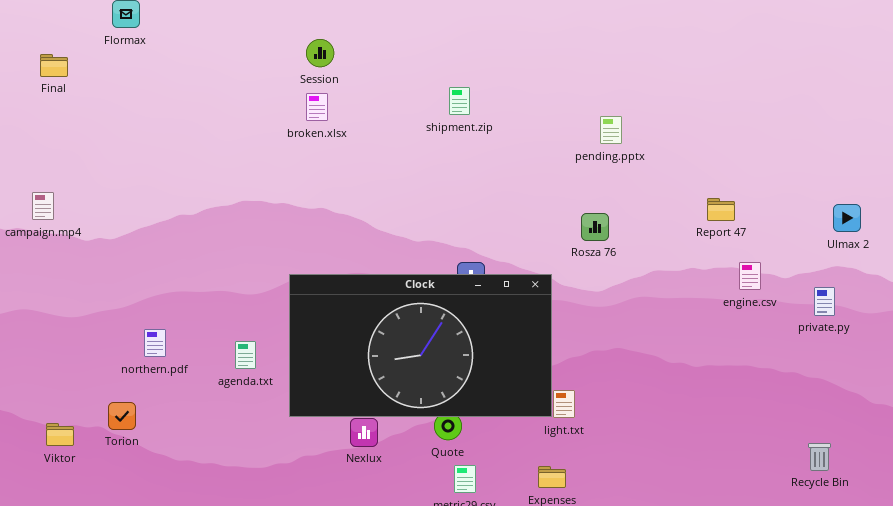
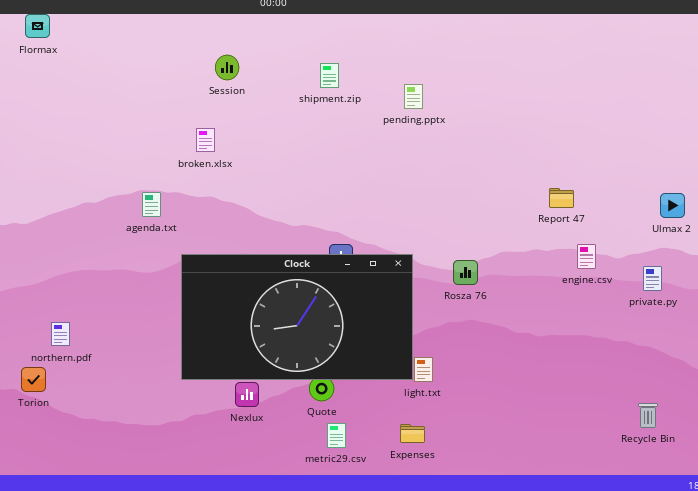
Session: [306,39,334,67] -> [215,55,239,80], moved
shipment.zip: [449,87,470,115] -> [320,63,339,88], moved
broken.xlsx: [306,93,328,121] -> [196,128,215,152], moved
pending.pptx: [600,116,622,144] -> [404,84,423,109], moved
Rosza 76: [581,213,609,241] -> [453,260,478,285], moved
northern.pdf: [144,329,166,357] -> [51,322,70,346], moved
agenda.txt: [235,341,256,369] -> [142,192,161,217], moved

